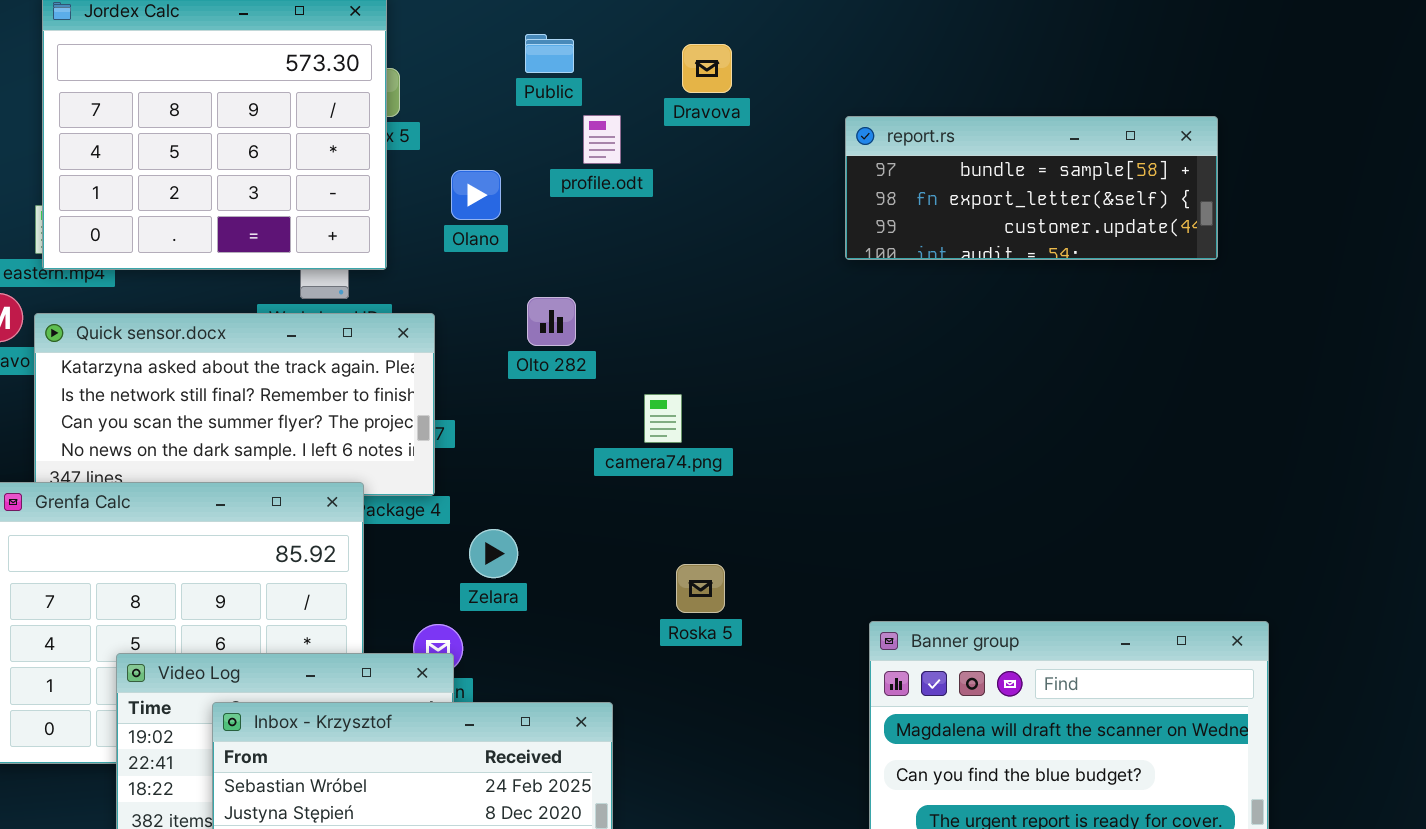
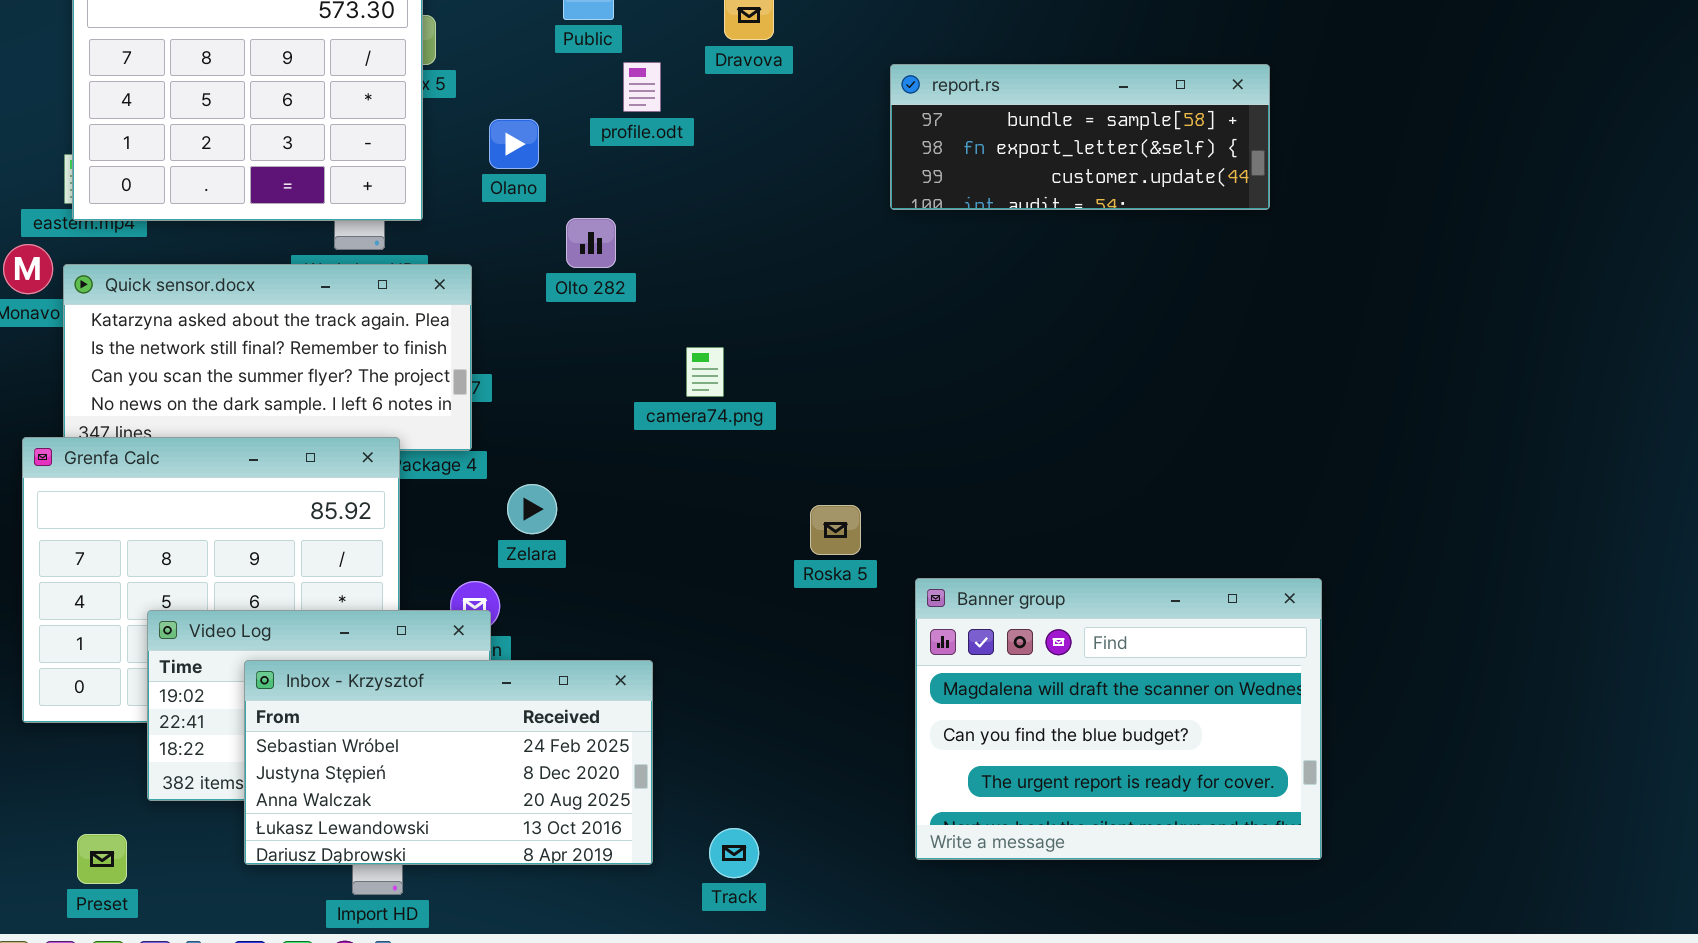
Olto 282: [527,297,576,346] -> [566,218,616,268], moved
Roska 5: [676,564,725,613] -> [810,505,861,555], moved

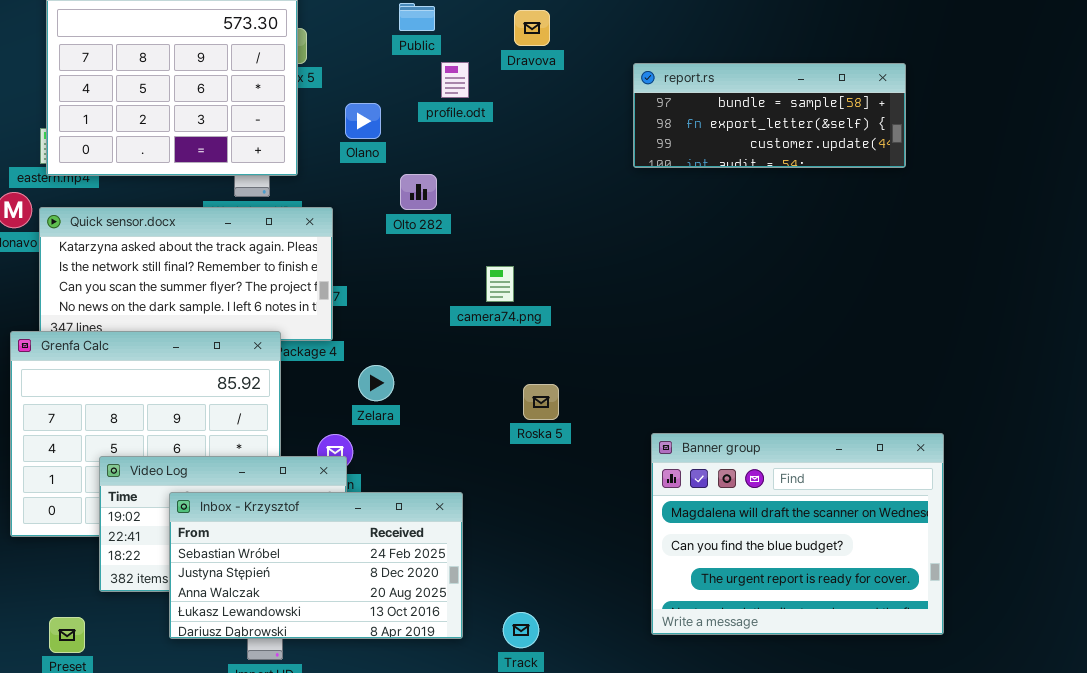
Roska 5: [810,505,861,555] -> [523,384,559,420], moved

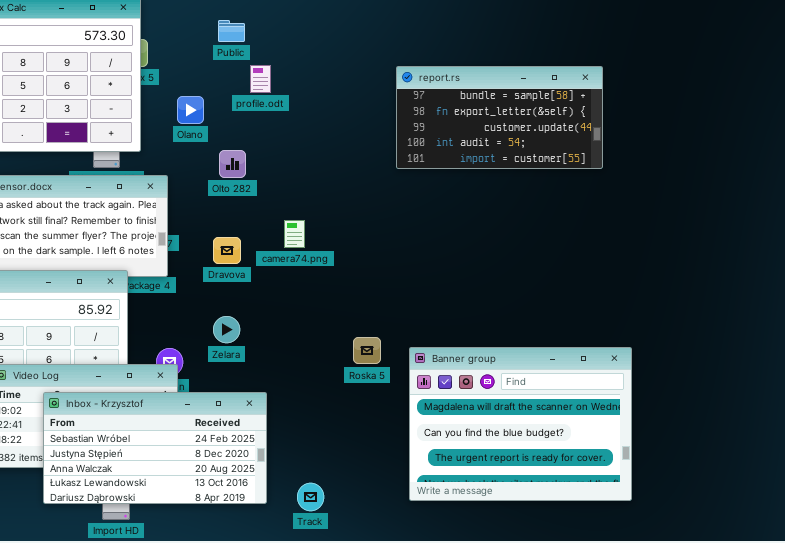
Dravova: [514,10,550,46] -> [213,237,241,264], moved
report.rs: [633,63,906,168] -> [396,66,603,169], resized
Zelara: [358,365,394,401] -> [213,316,240,343], moved
Roska 5: [523,384,559,420] -> [353,337,381,364], moved

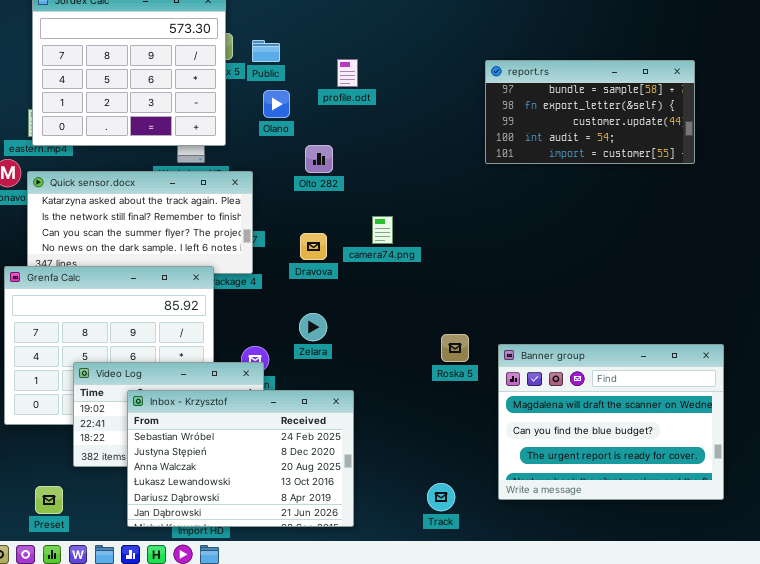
Public: [218,20,245,42] -> [252,40,280,62], moved
Inbox - Krzysztof: [43,392,267,504] -> [127,390,354,527], resized
Track: [297,483,324,511] -> [427,483,455,511], moved

